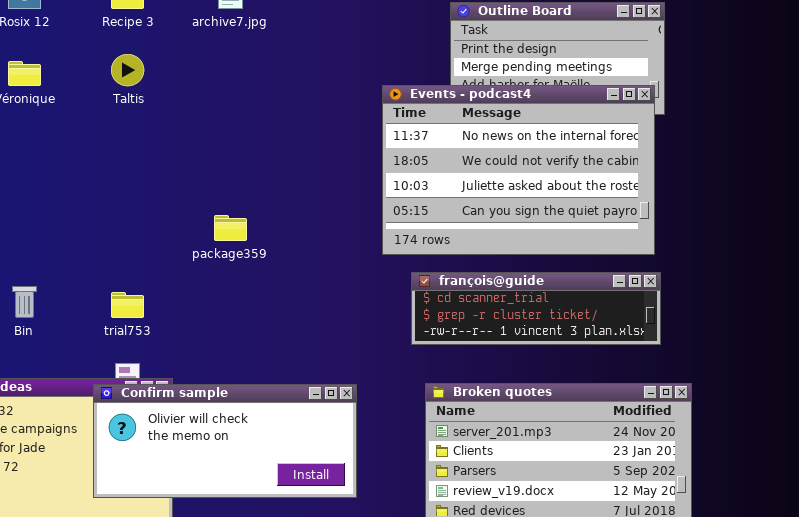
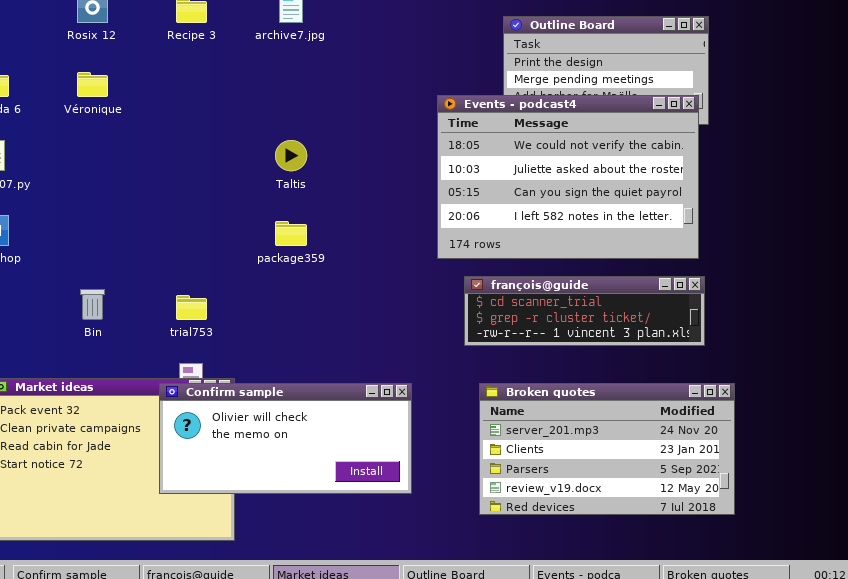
Taltis: [111,54,144,86] -> [275,140,307,171], moved
Events - podcast4: [382,85,655,255] -> [437,95,699,259], scrolled down 1 row

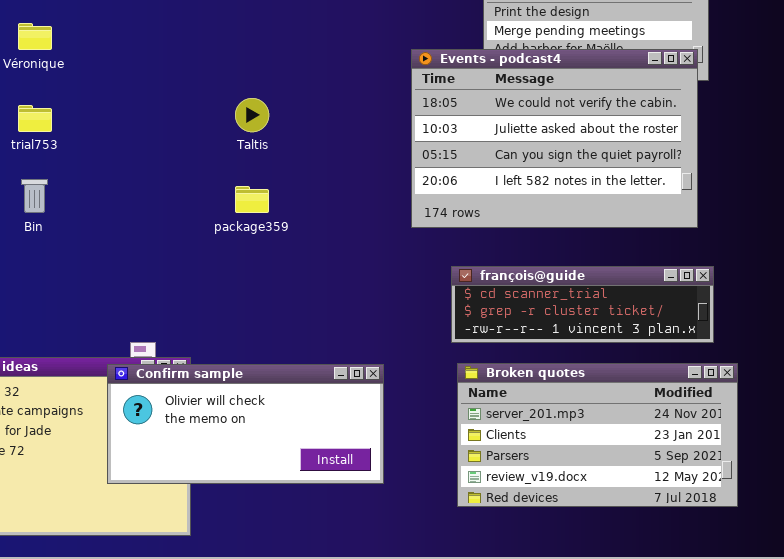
françois@guide: [464,276,705,346] -> [451,266,714,343], moved
Bin: [80,289,105,320] -> [21,179,48,213], moved
trial753: [176,295,207,320] -> [18,105,52,132], moved

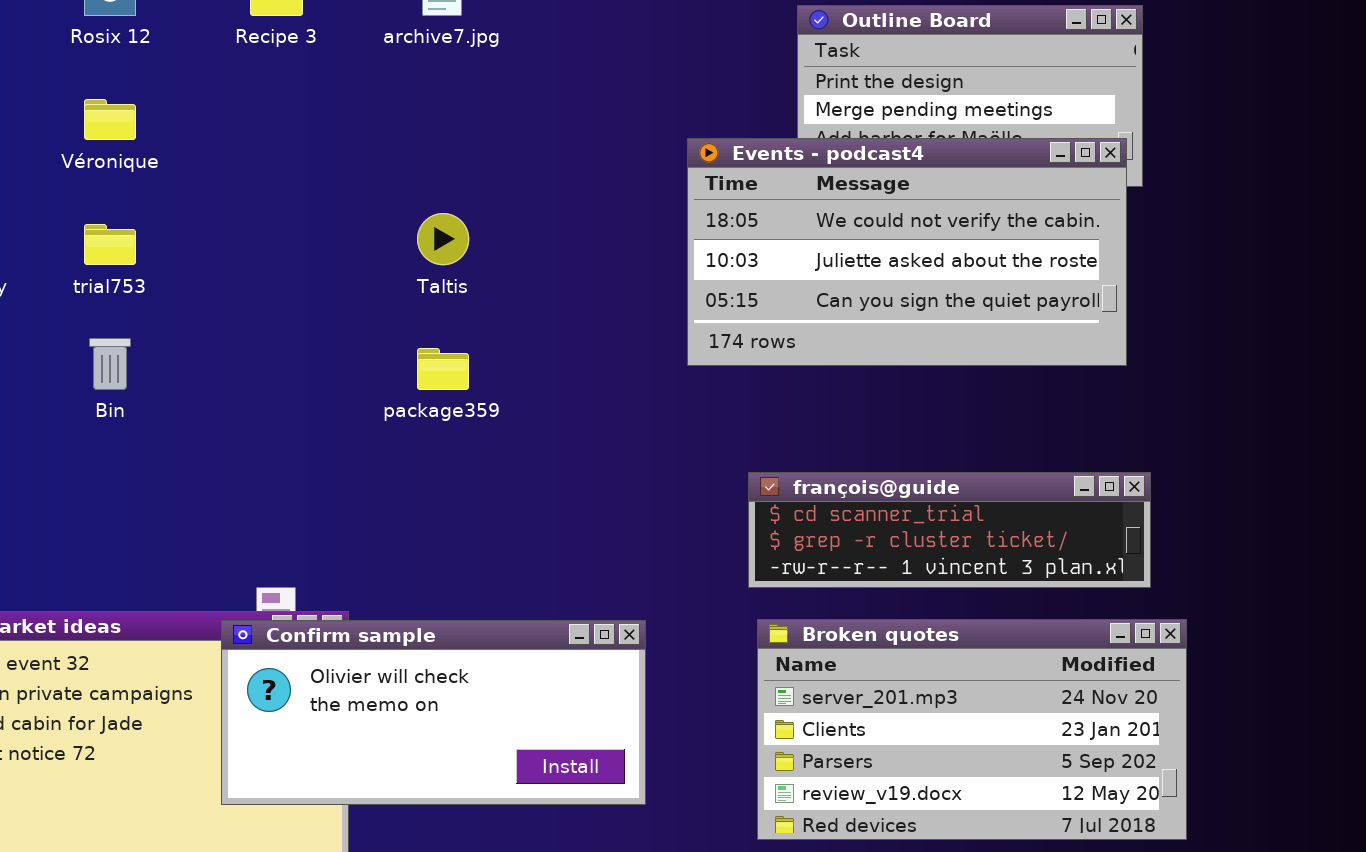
Events - podcast4: [411,49,698,228] -> [687,138,1127,366], resized

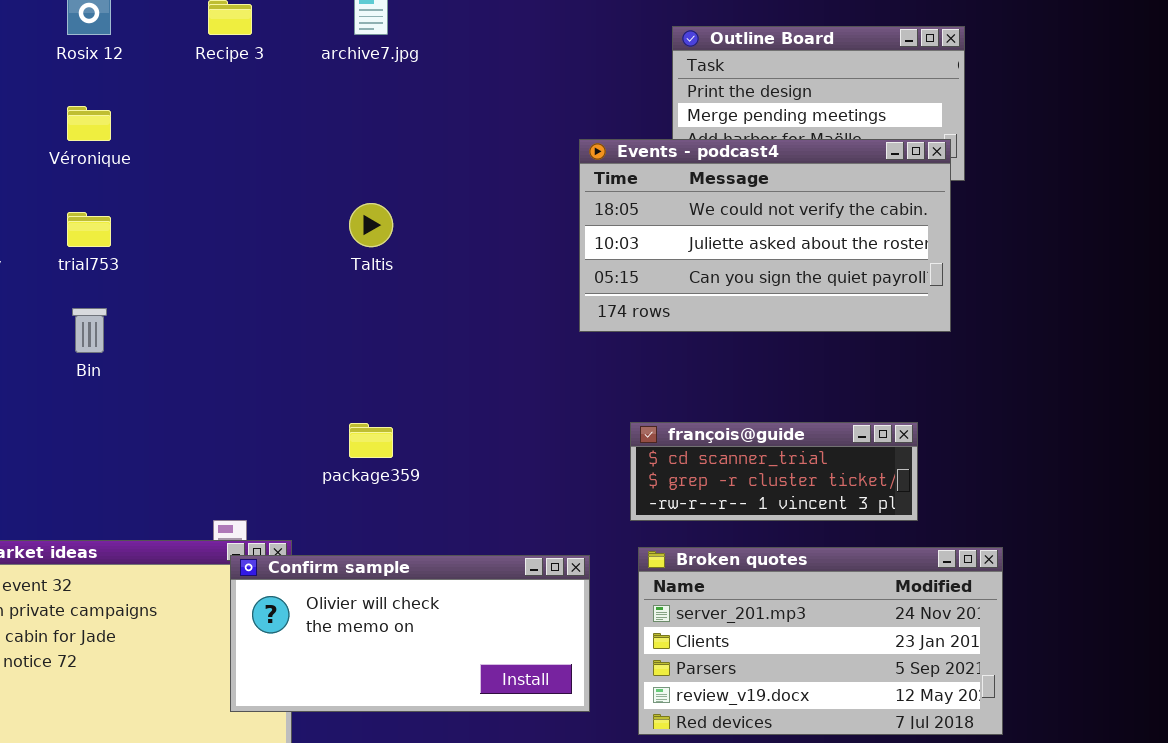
package359: [417,348,469,390] -> [349,423,393,458], moved
françois@guide: [748,472,1151,588] -> [630,422,918,521], resized
Confirm sample: [221,620,646,805] -> [230,555,590,712], moved

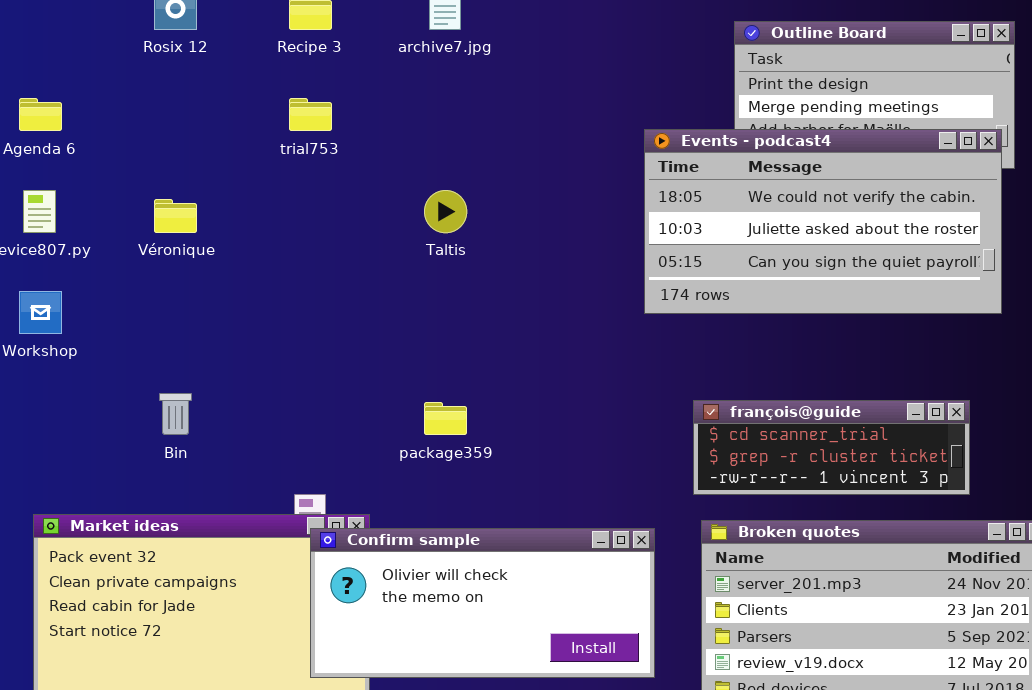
Véronique: [67,106,111,141] -> [154,199,197,233], moved
trial753: [67,212,111,247] -> [289,98,332,131], moved
Bin: [72,308,107,353] -> [159,393,192,435], moved

